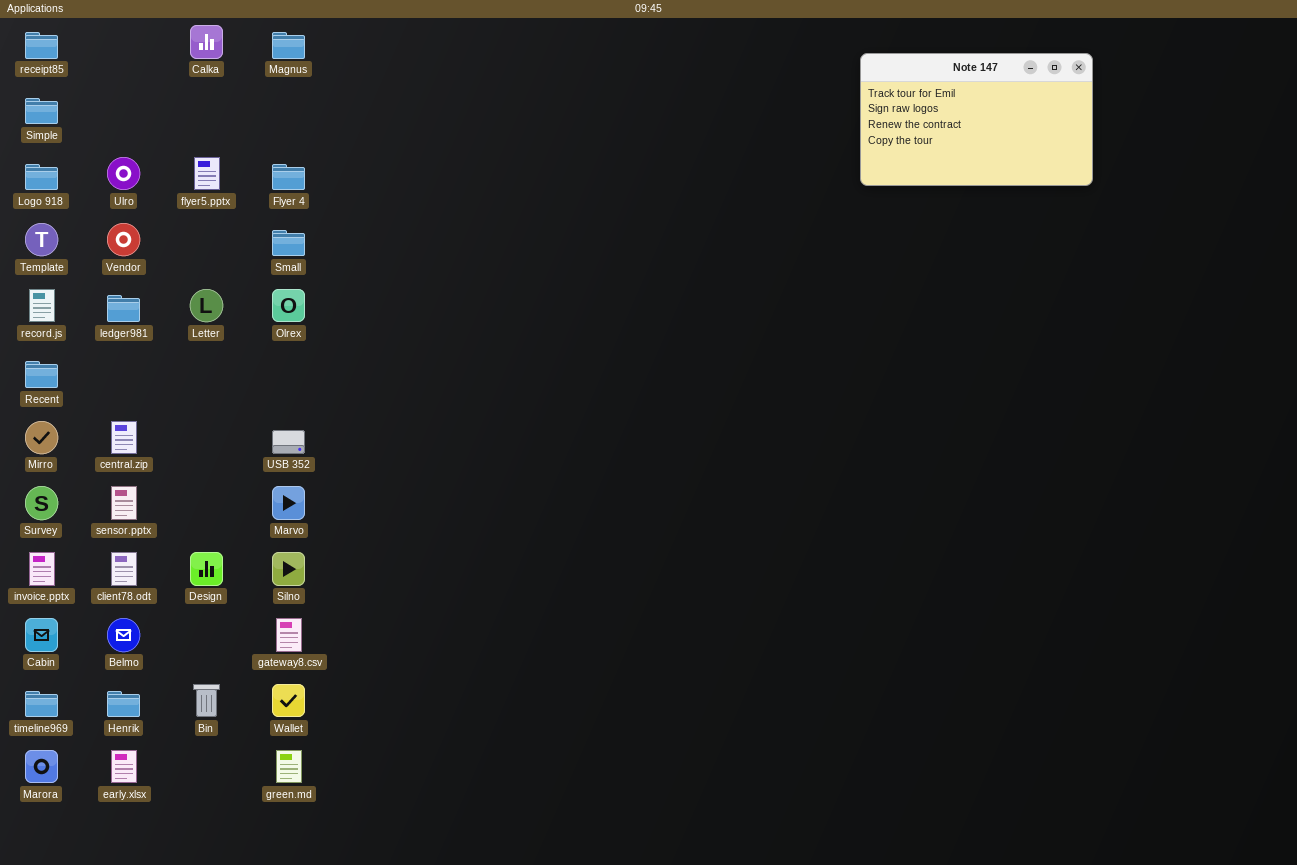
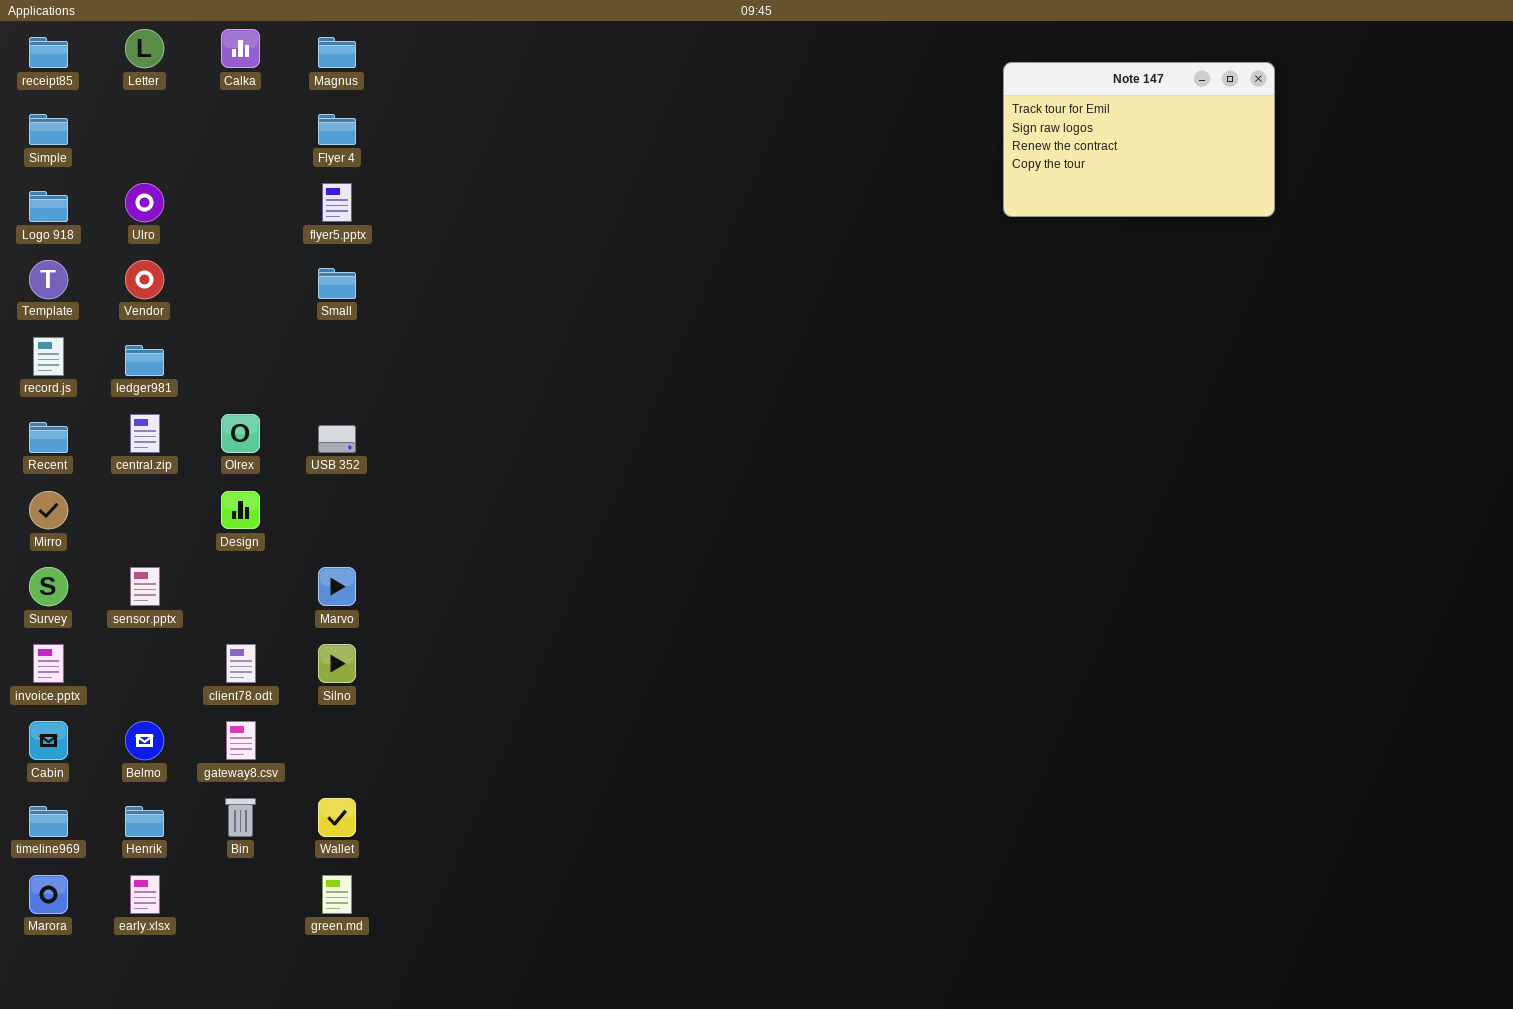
flyer5.pptx: [194,157,220,190] -> [322,183,352,222], moved
Flyer 4: [272,164,305,190] -> [318,114,356,145], moved
Letter: [190,289,223,322] -> [125,29,164,68], moved
Olrex: [272,289,305,322] -> [221,414,260,453], moved
central.zip: [111,421,137,454] -> [130,414,160,453], moved
USB 352: [272,430,305,454] -> [318,425,356,453], moved
client78.odt: [111,552,137,586] -> [226,644,256,683], moved
Design: [190,552,223,586] -> [221,491,260,529], moved
gateway8.csv: [276,618,302,652] -> [226,721,256,760], moved

